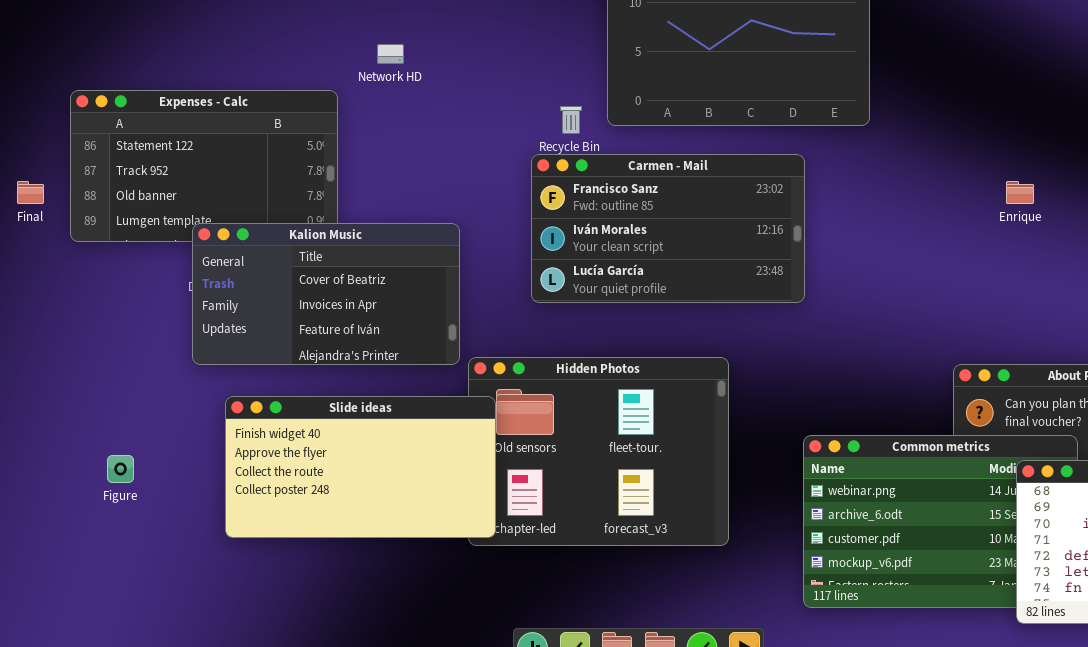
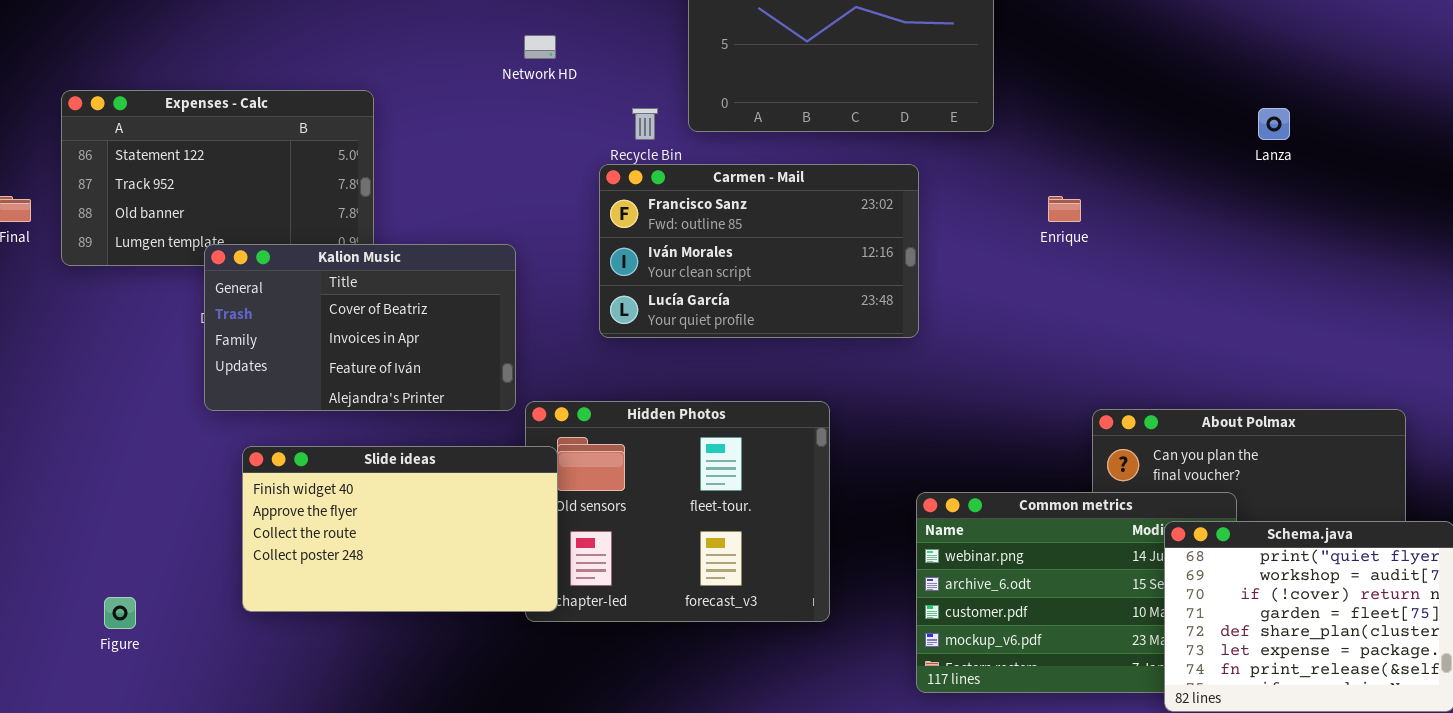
Network HD: [377,44,404,64] -> [524,35,556,59], moved
Enrique: [1006,181,1034,204] -> [1048,196,1081,222], moved
Figure: [107,455,134,483] -> [104,597,136,629], moved

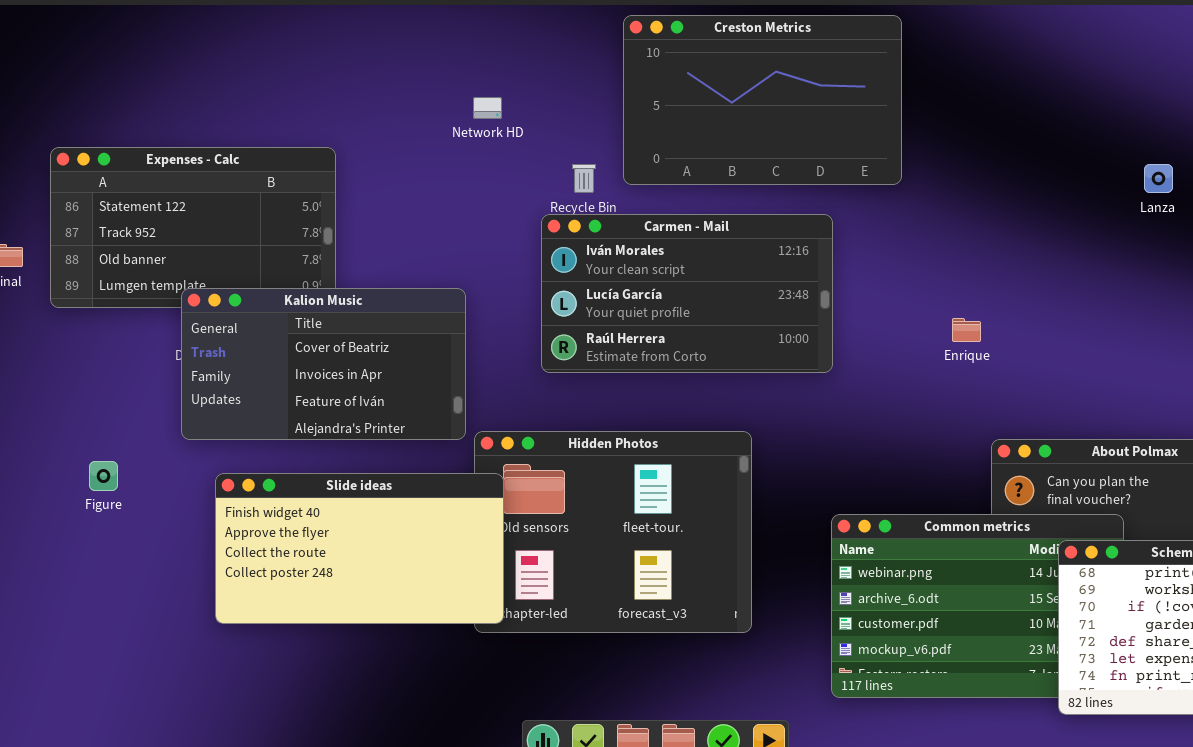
Carmen - Mail: [599,164,919,338] -> [541,214,833,373], scrolled down 1 row
Enrique: [1048,196,1081,222] -> [952,318,981,342], moved
Figure: [104,597,136,629] -> [89,461,118,491], moved

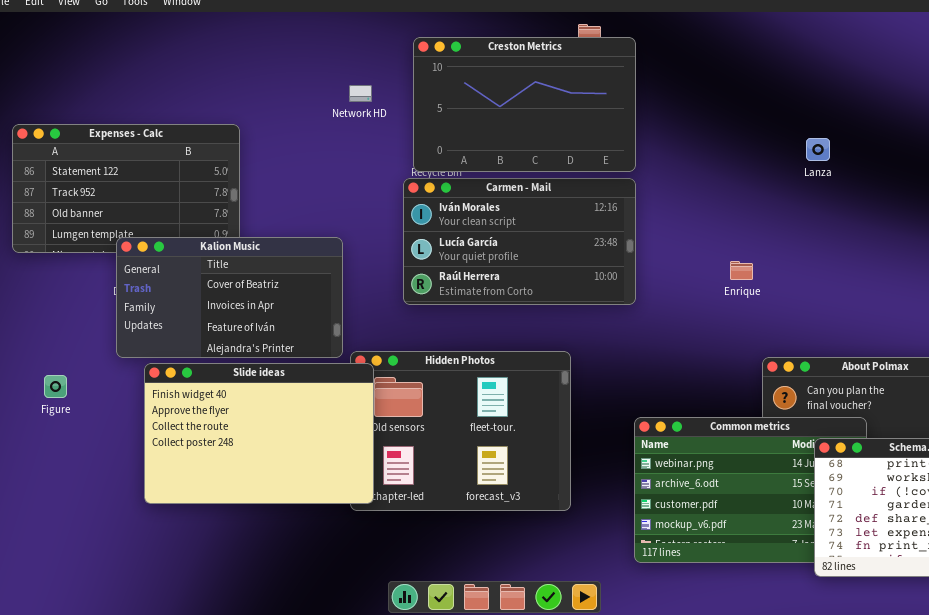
Creston Metrics: [623,15,902,185] -> [413,37,636,172], moved
Lanza: [1144,164,1173,193] -> [806,138,830,161], moved
Slide ideas: [215,473,504,624] -> [144,363,374,504], resized

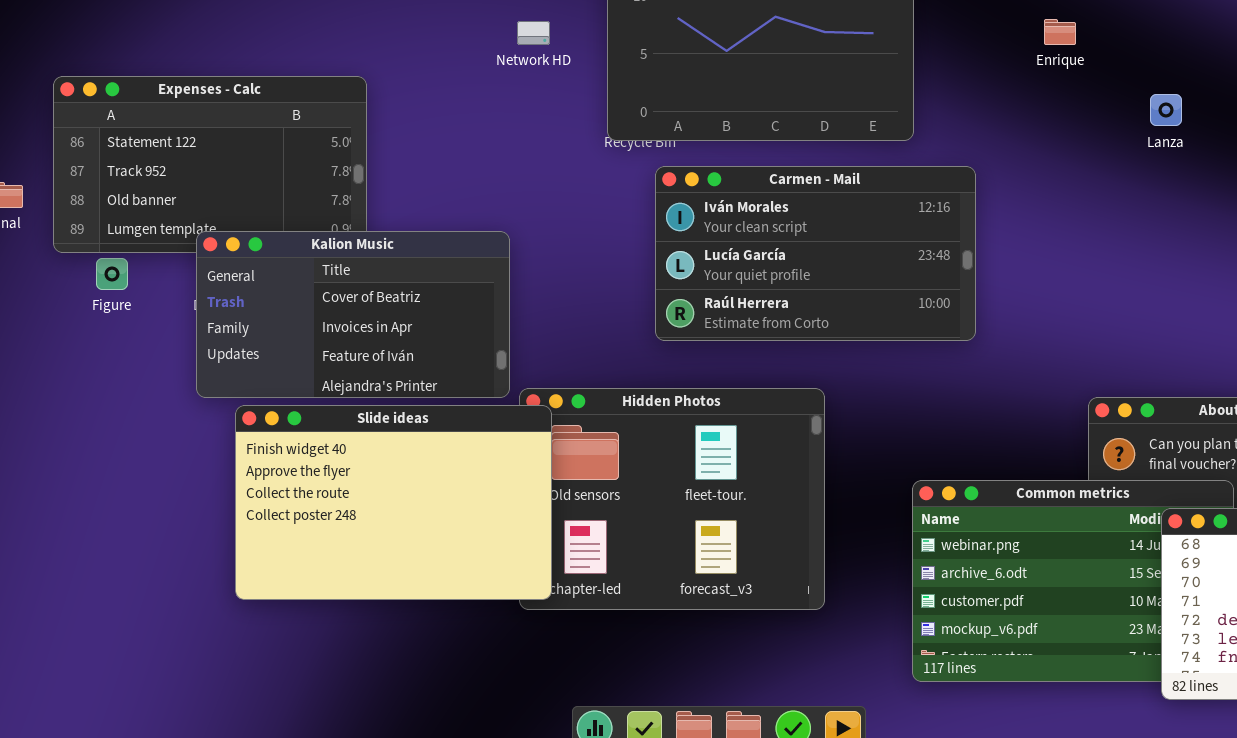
Carmen - Mail: [403,178,636,305] -> [655,166,976,341], moved
Enrique: [730,261,753,280] -> [1044,19,1076,45], moved
Figure: [44,375,67,398] -> [96,258,128,290], moved

